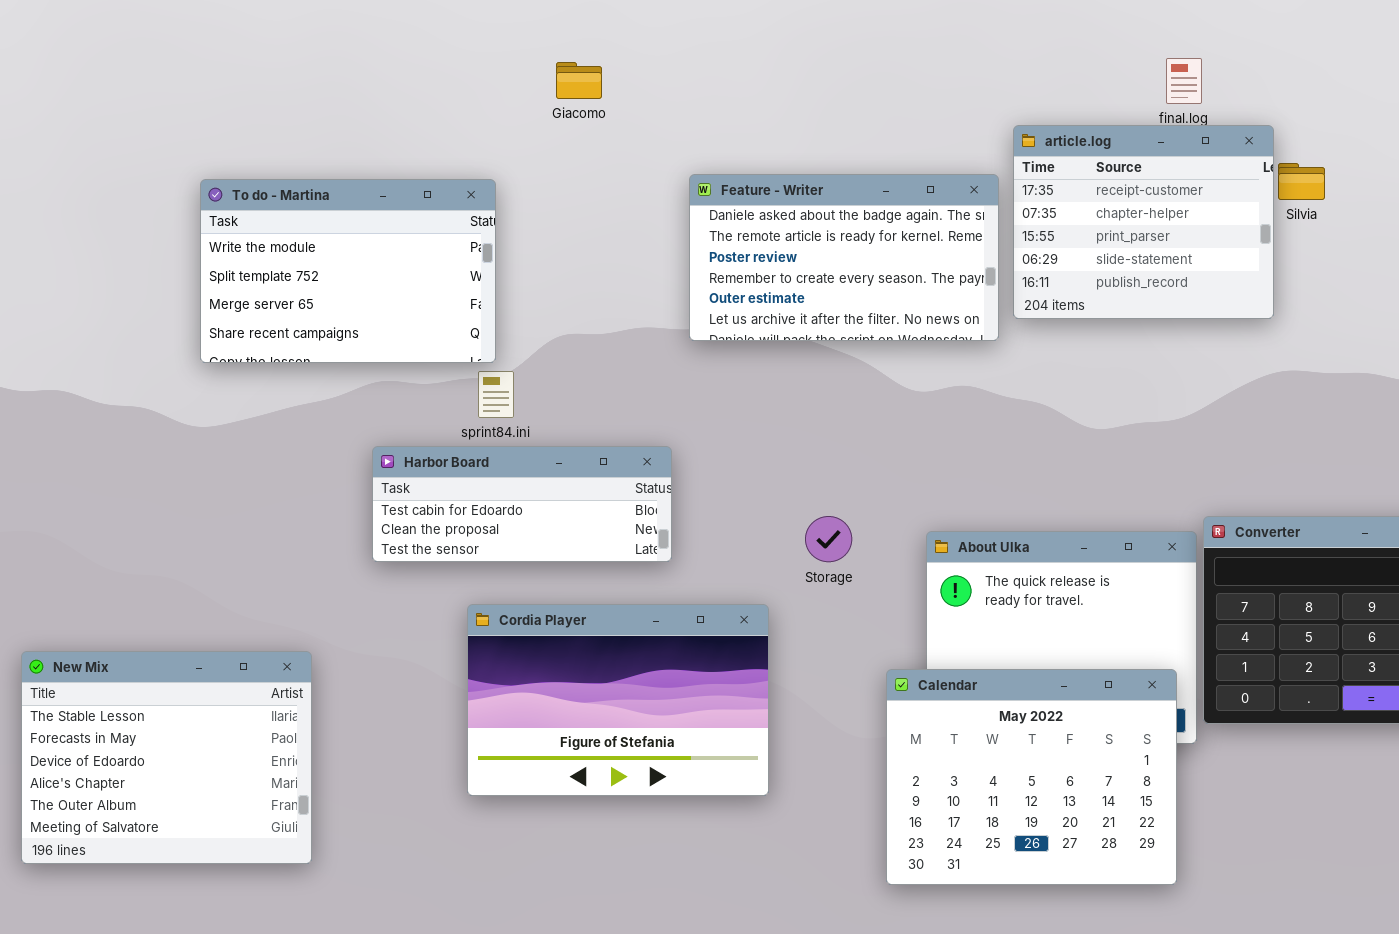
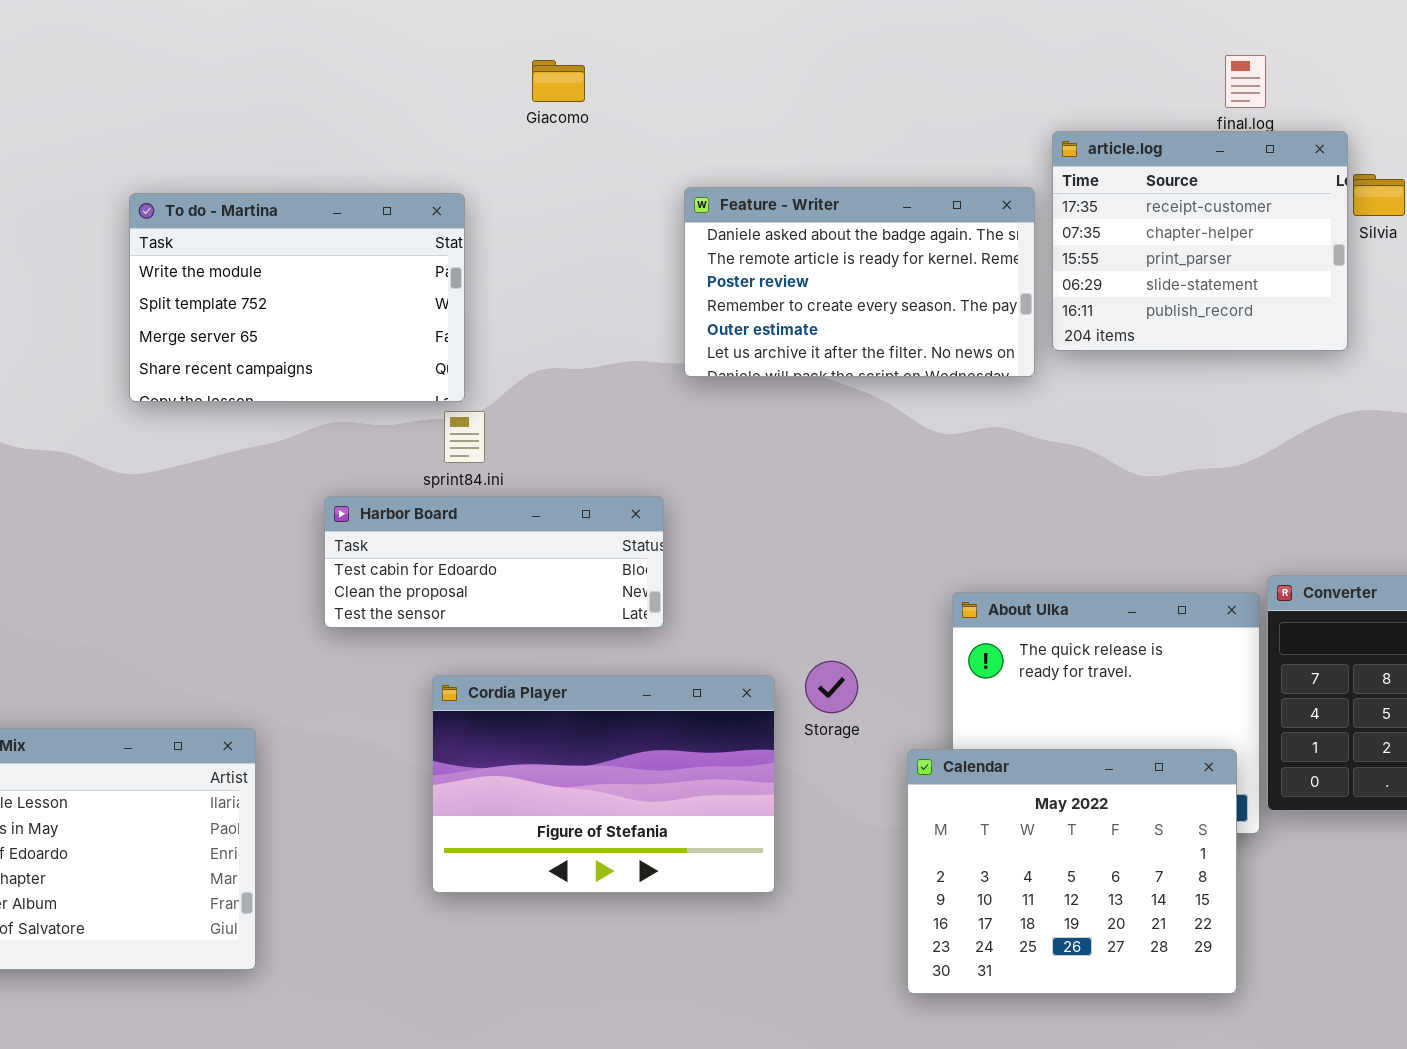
Storage: [805,516,852,562] -> [805,661,858,713], moved

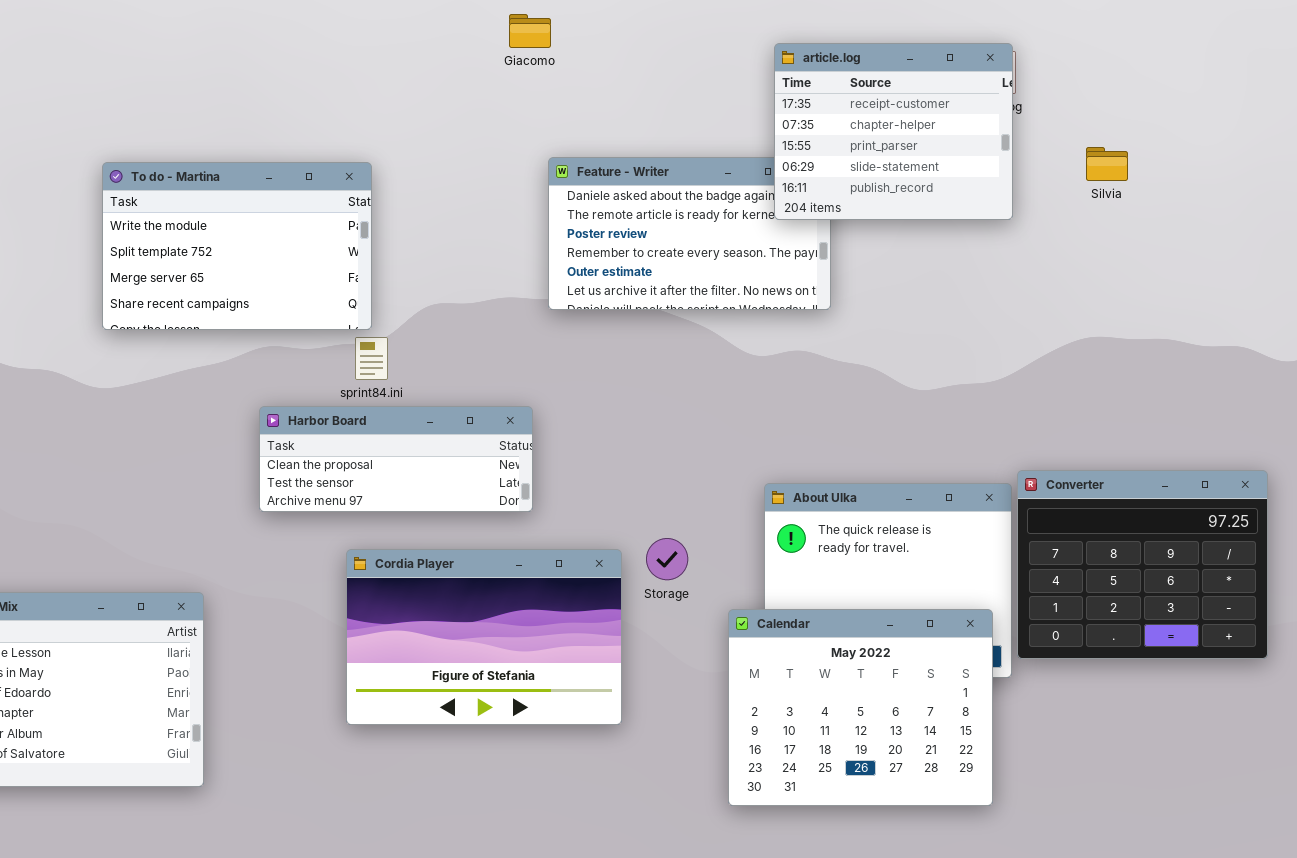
Giacomo: [532,60,585,102] -> [509,14,551,48], moved
article.log: [1052,131,1348,351] -> [774,43,1013,220], moved
Harbor Board: [324,496,664,628] -> [259,406,533,512], scrolled down 1 row

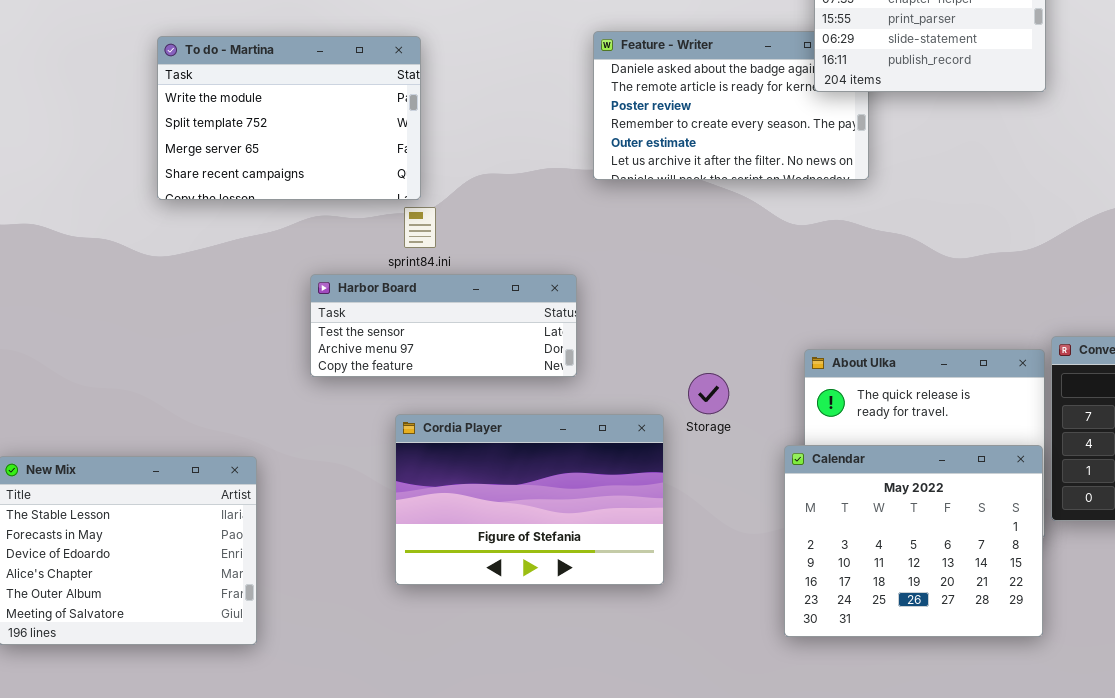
Harbor Board: [259,406,533,512] -> [310,274,577,377], scrolled down 1 row
Storage: [646,538,688,580] -> [688,373,729,414], moved
Calendar: [728,609,993,806] -> [784,445,1043,637], moved

